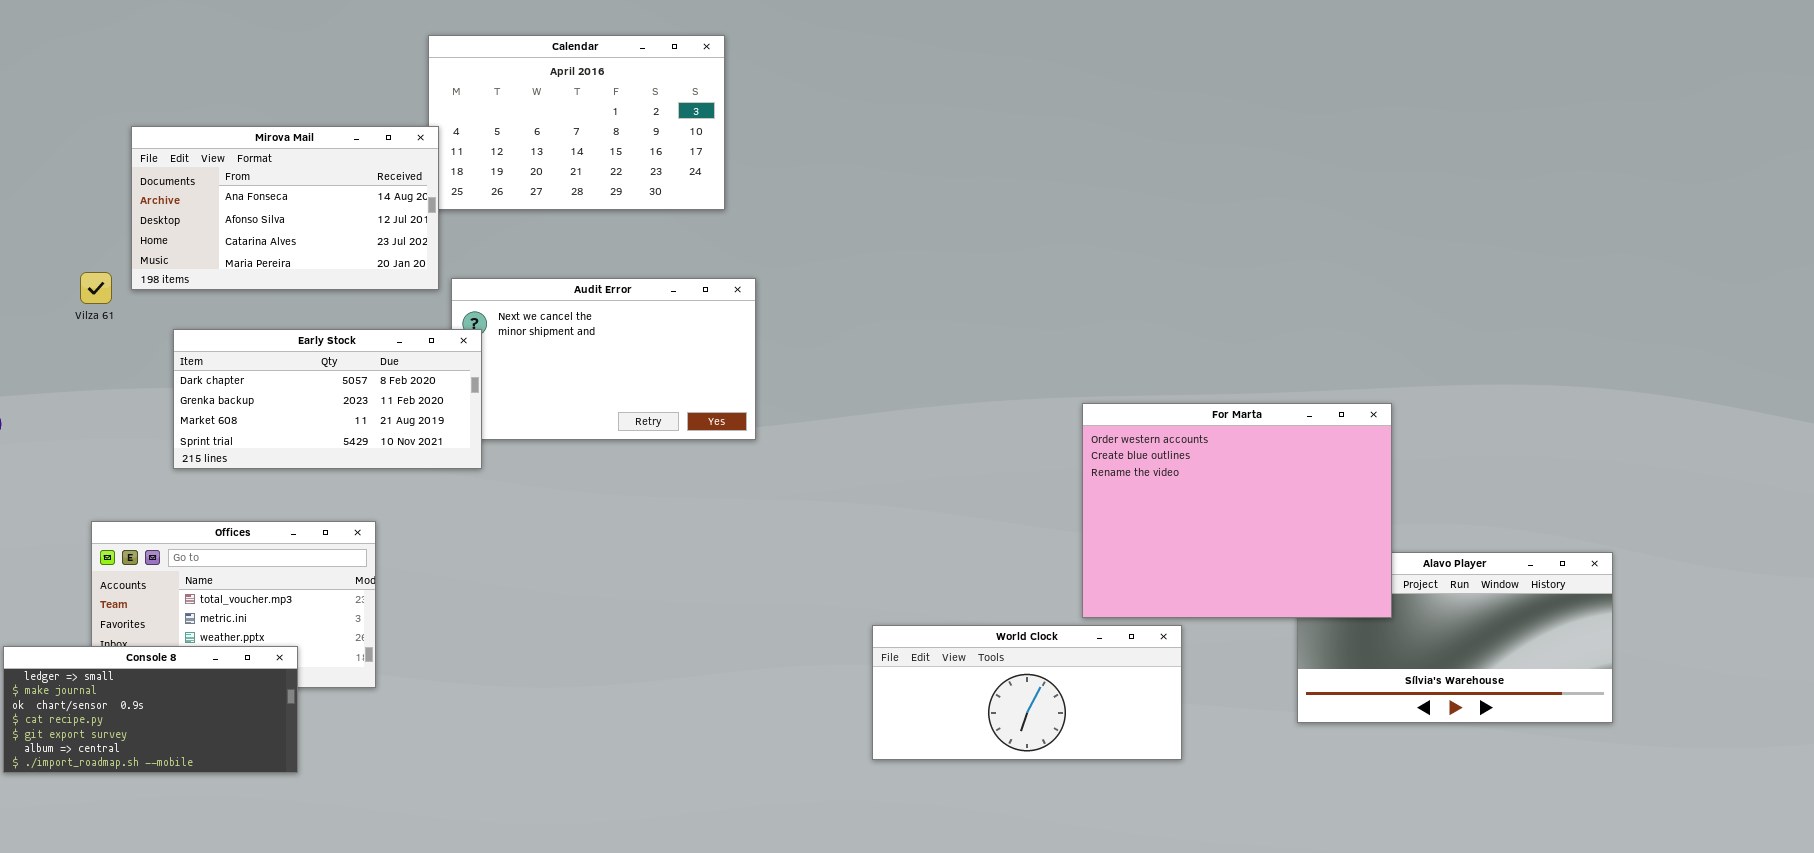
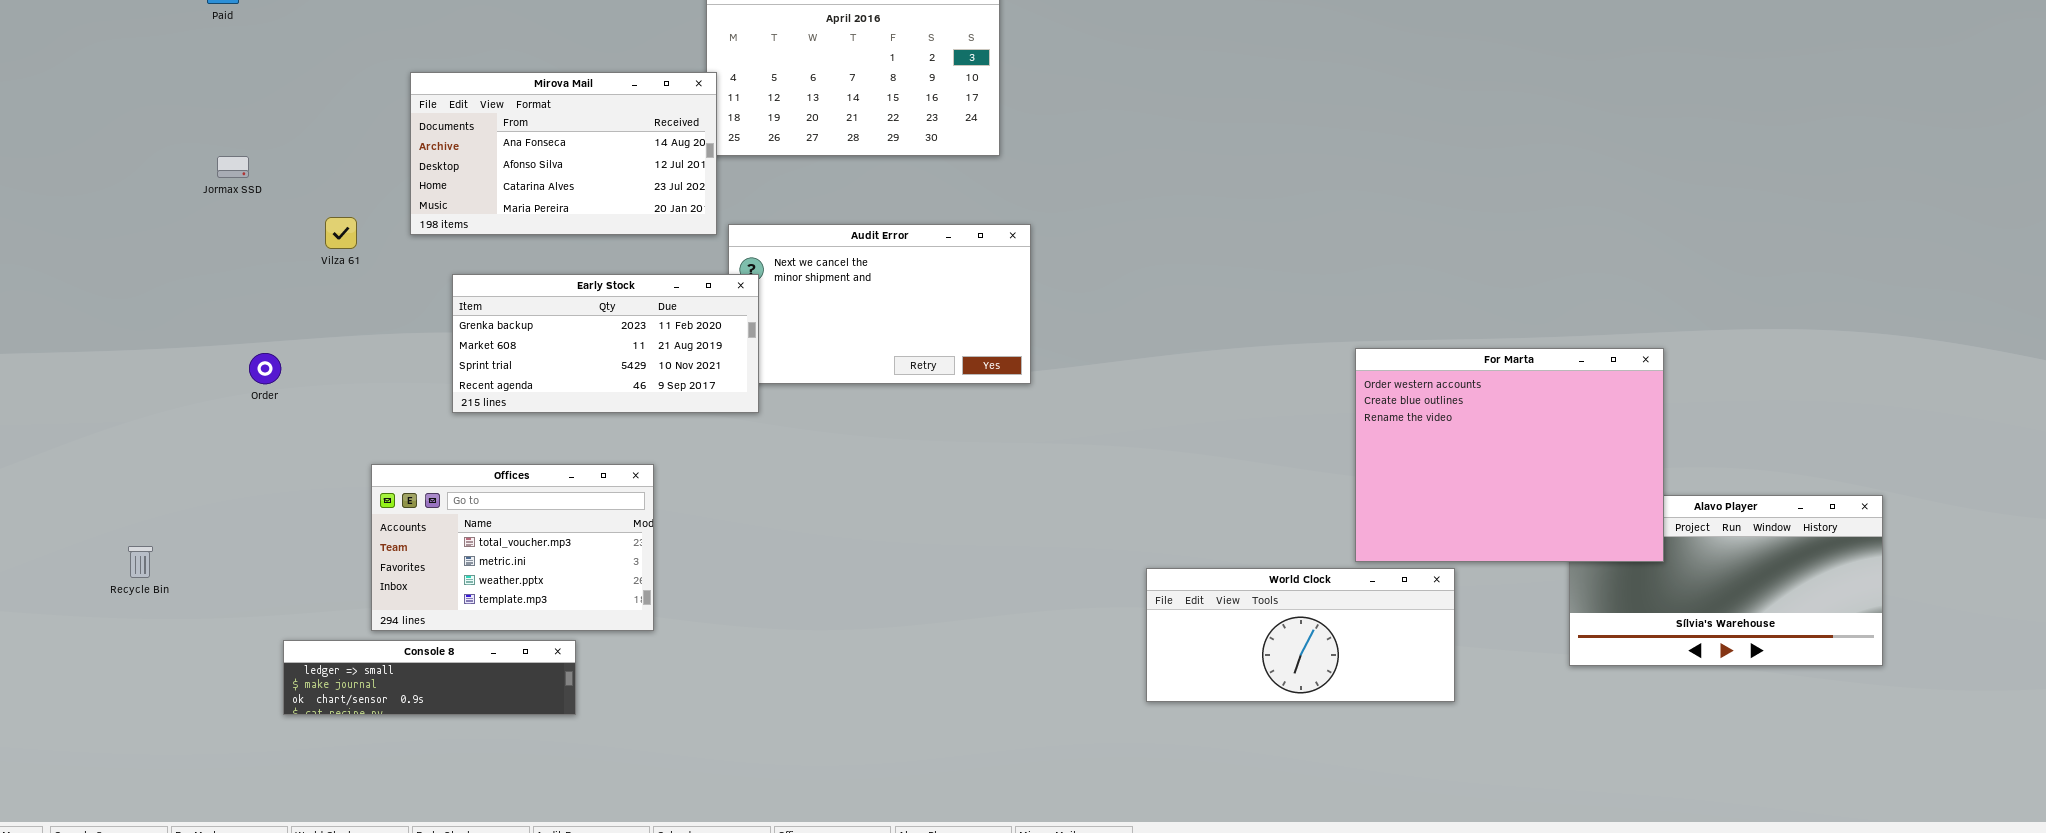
Vilza 61: [80,272,112,304] -> [325,217,357,249], moved
Early Stock: [173,329,482,469] -> [452,274,759,413], scrolled down 1 row
Console 8: [3,646,298,773] -> [283,640,576,715], resized

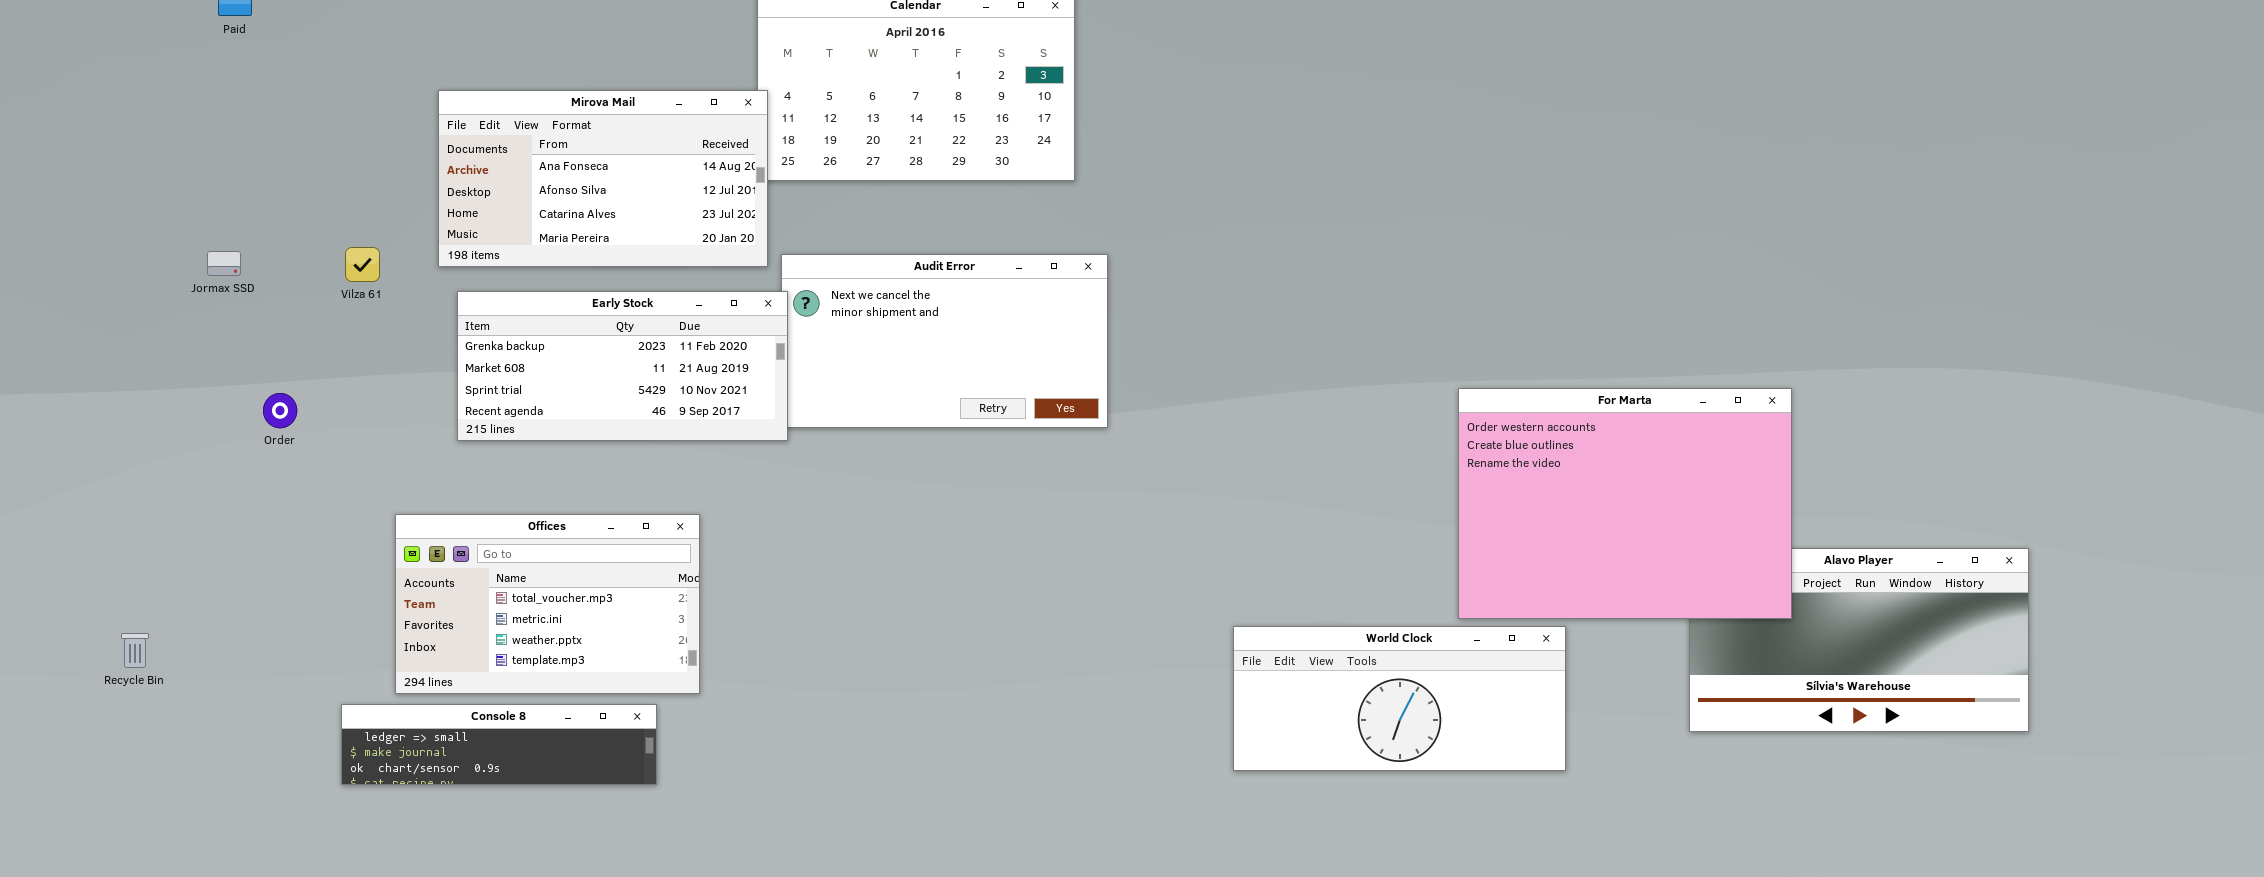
Jormax SSD: [217,156,249,178] -> [207,251,241,276], moved
Early Stock: [452,274,759,413] -> [457,291,788,441], moved
Recycle Bin: [128,546,153,578] -> [121,633,149,668], moved
Console 8: [283,640,576,715] -> [341,704,657,785], moved

